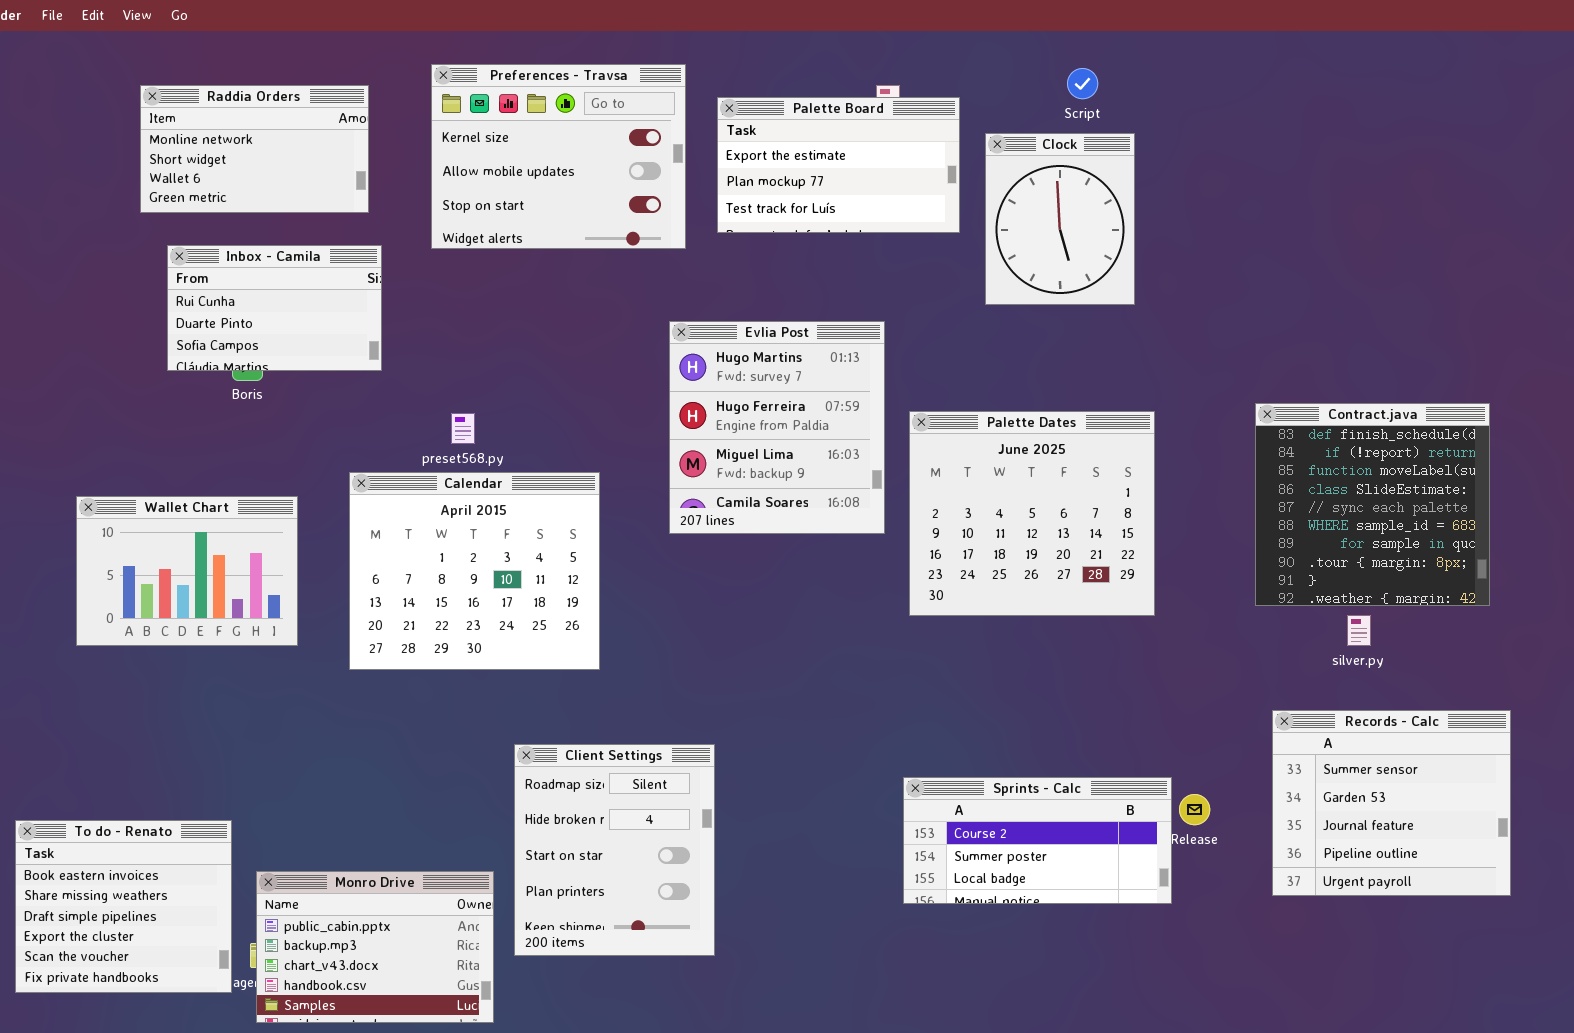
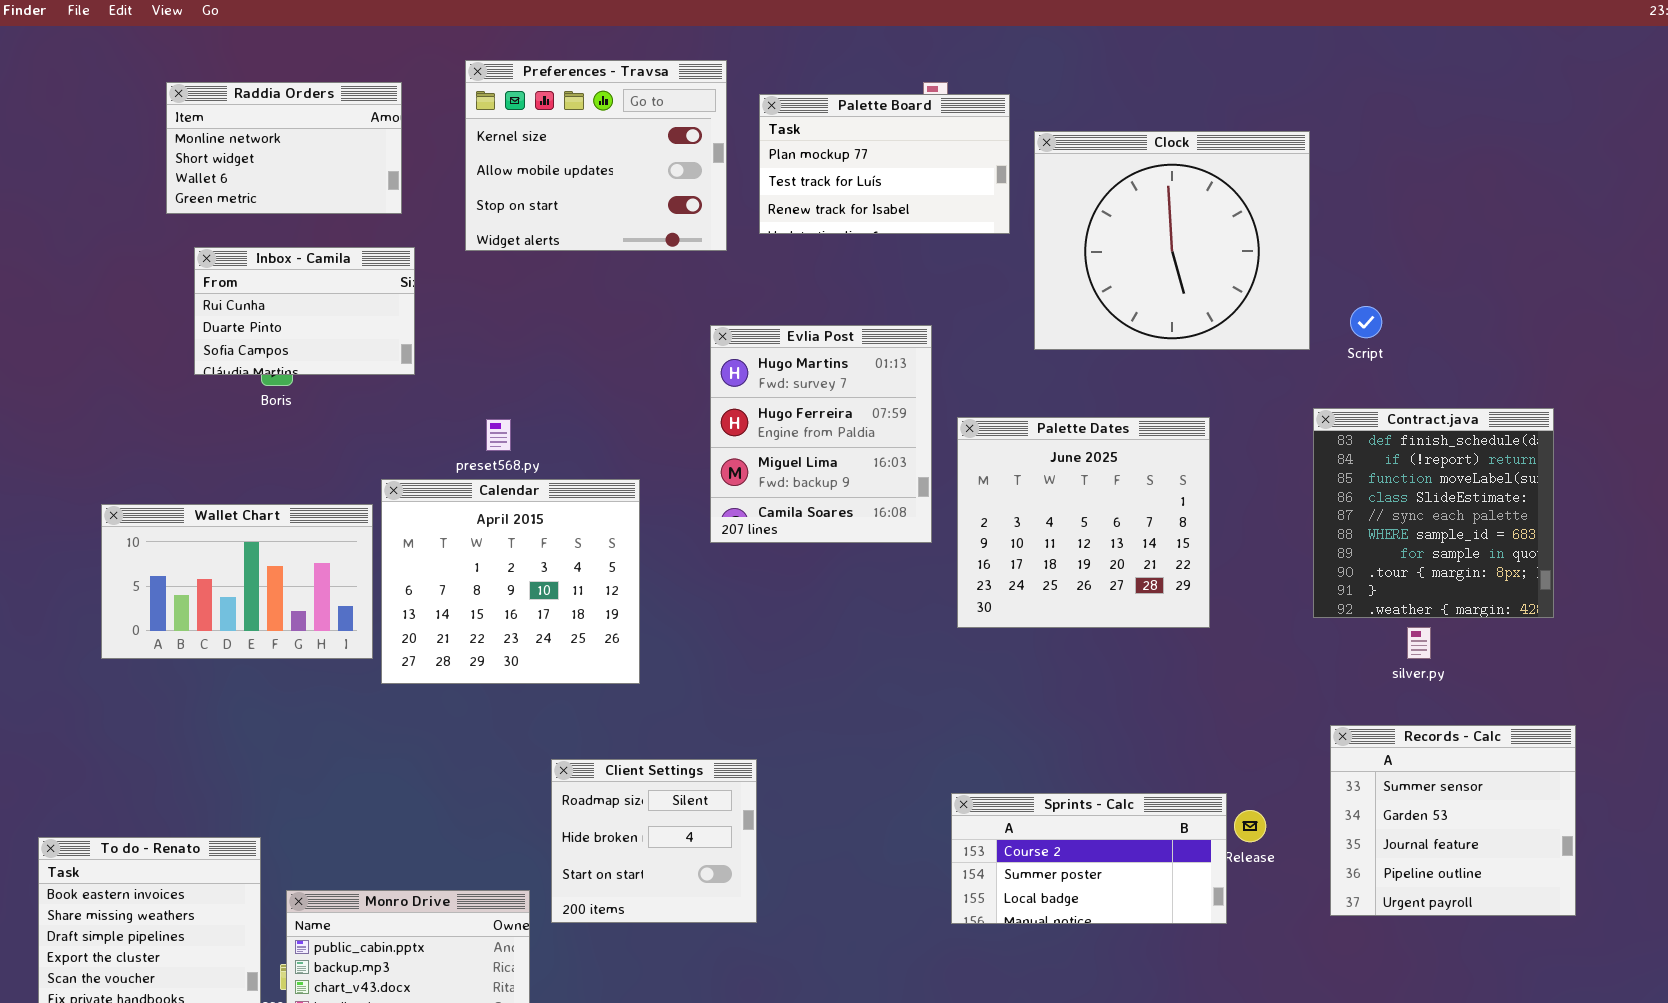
Script: [1067,68,1098,99] -> [1350,306,1382,338], moved
Palette Board: [717,97,960,233] -> [759,94,1010,234], scrolled down 1 row
Clock: [985,133,1135,305] -> [1034,131,1310,350], resized
Wallet Chart: [76,496,298,646] -> [101,504,373,659], resized
Client Settings: [514,744,715,956] -> [551,759,757,923], resized

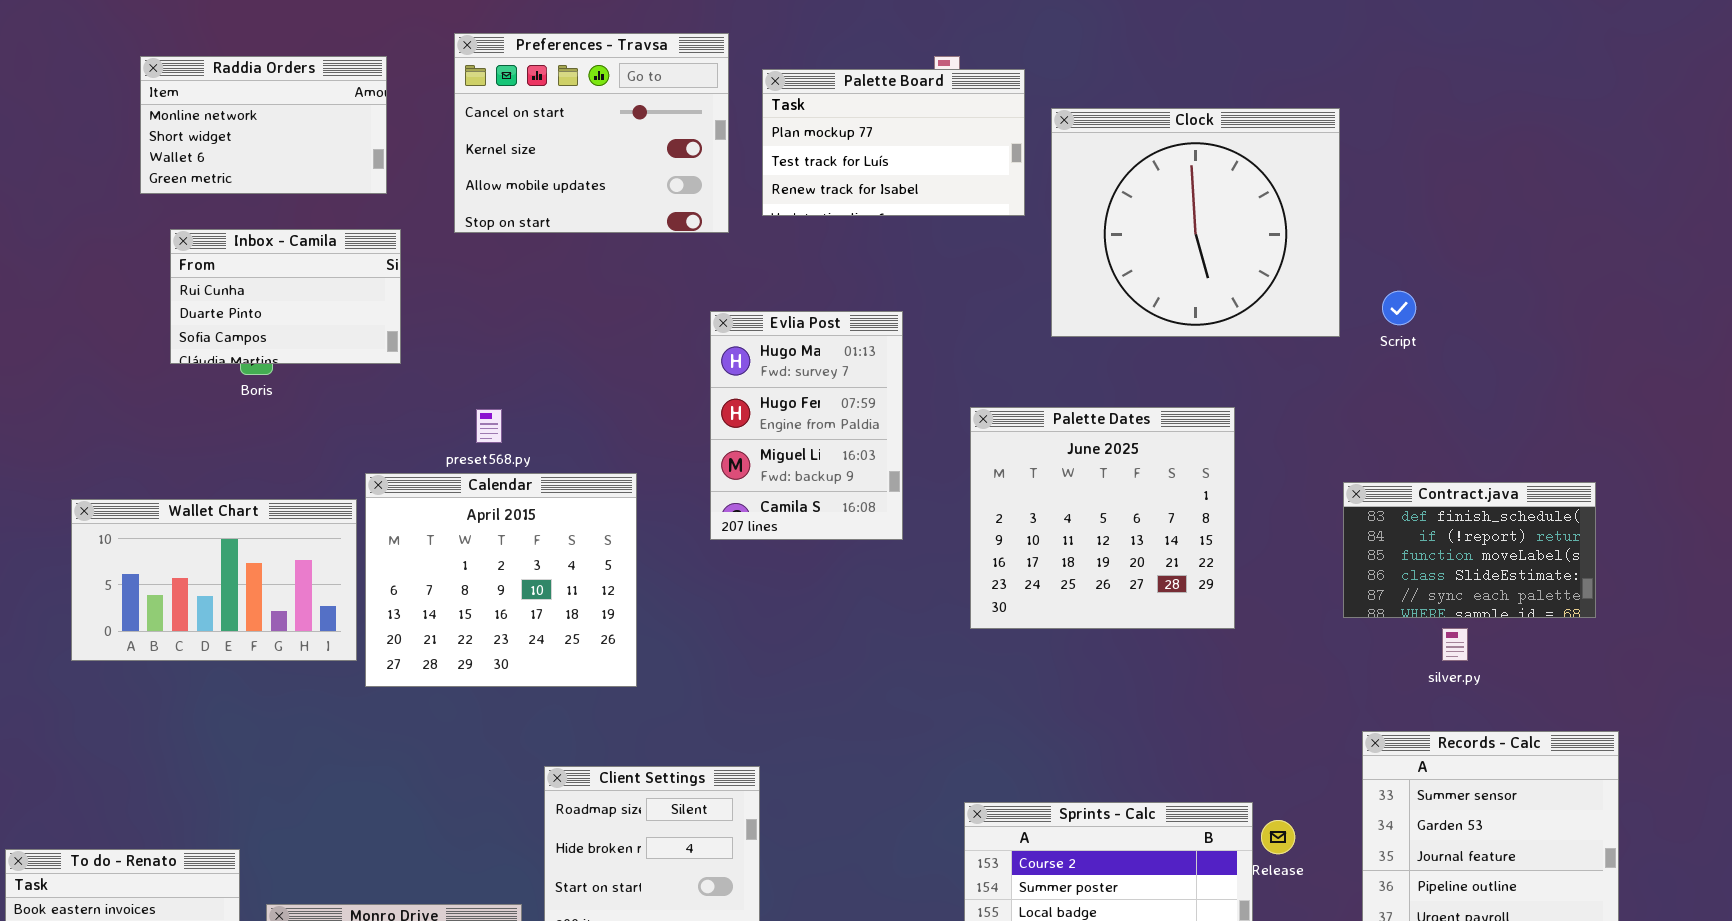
Preferences - Travsa: [465,60,727,251] -> [454,33,729,233], scrolled up 1 row
Evlia Post: [710,325,932,543] -> [710,311,903,540], resized
Contract.java: [1313,408,1554,618] -> [1343,482,1596,618], resized

